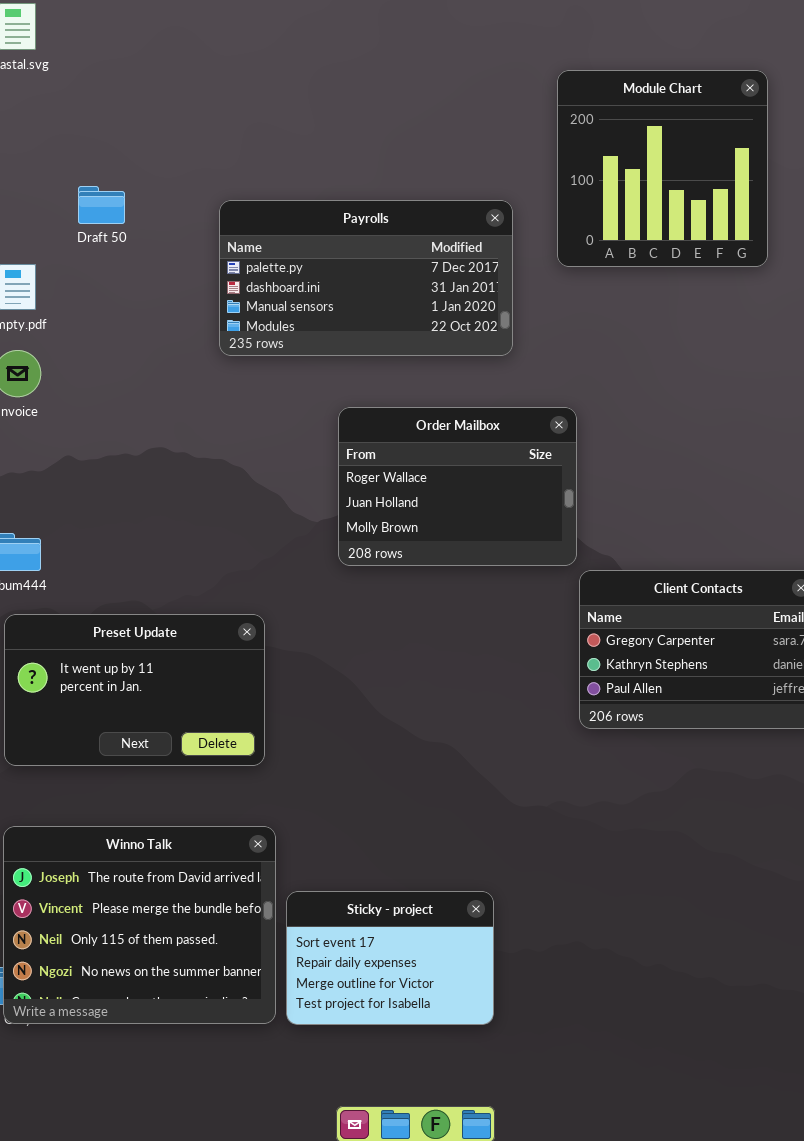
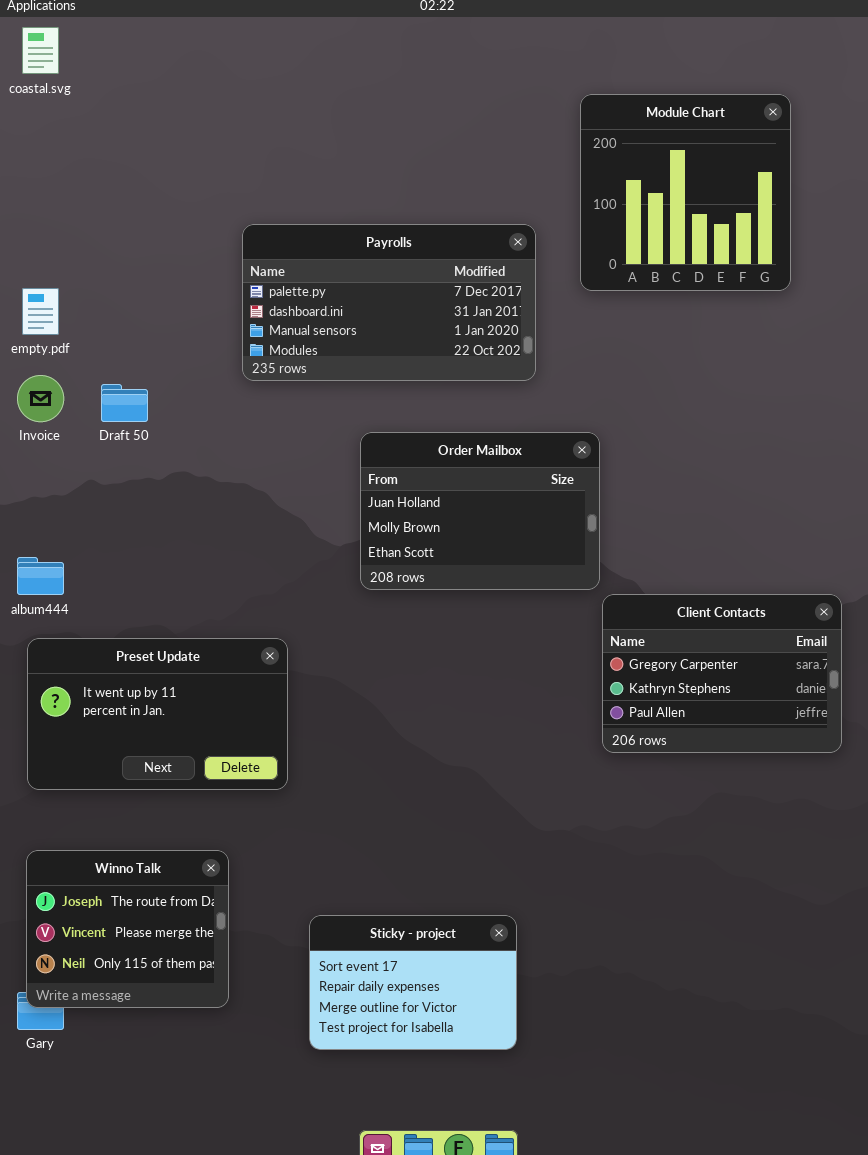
Draft 50: [78,186,125,224] -> [101,384,148,422], moved
Order Mailbox: [338,407,577,566] -> [360,432,600,590], scrolled down 1 row
Winno Talk: [3,826,276,1024] -> [26,850,229,1008], resized

